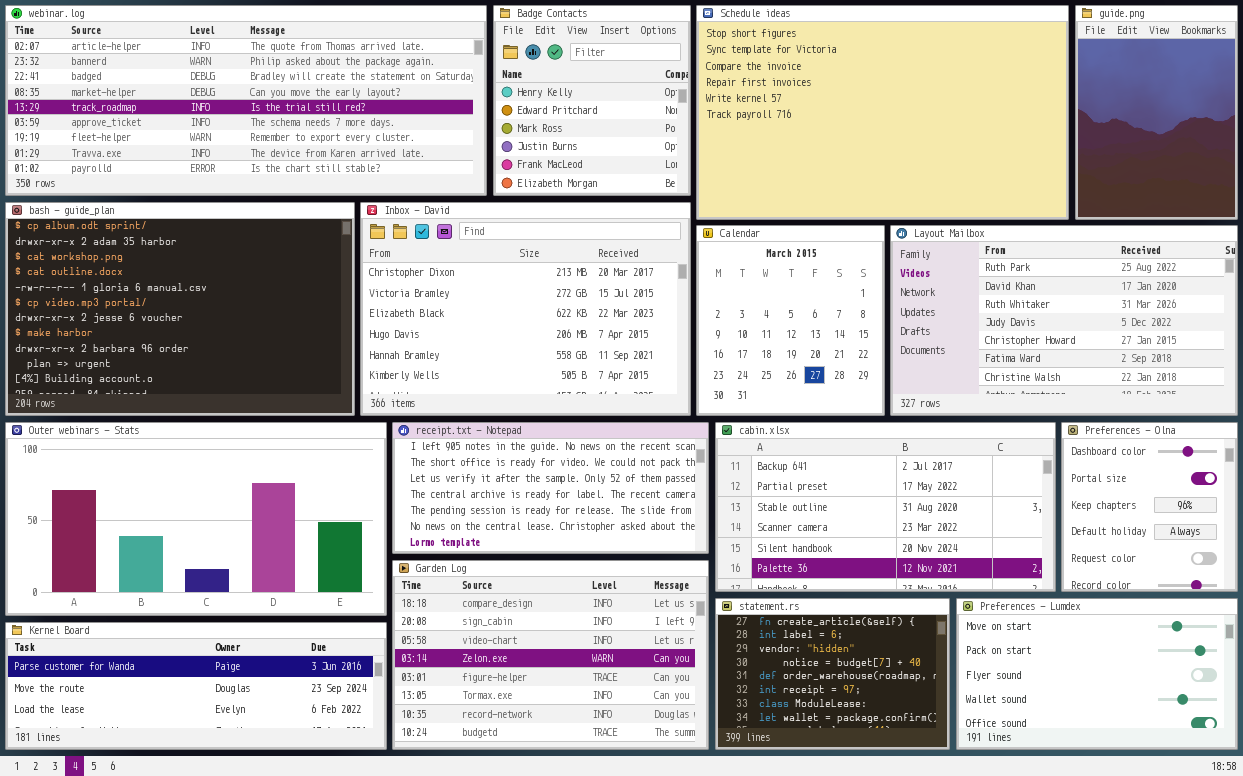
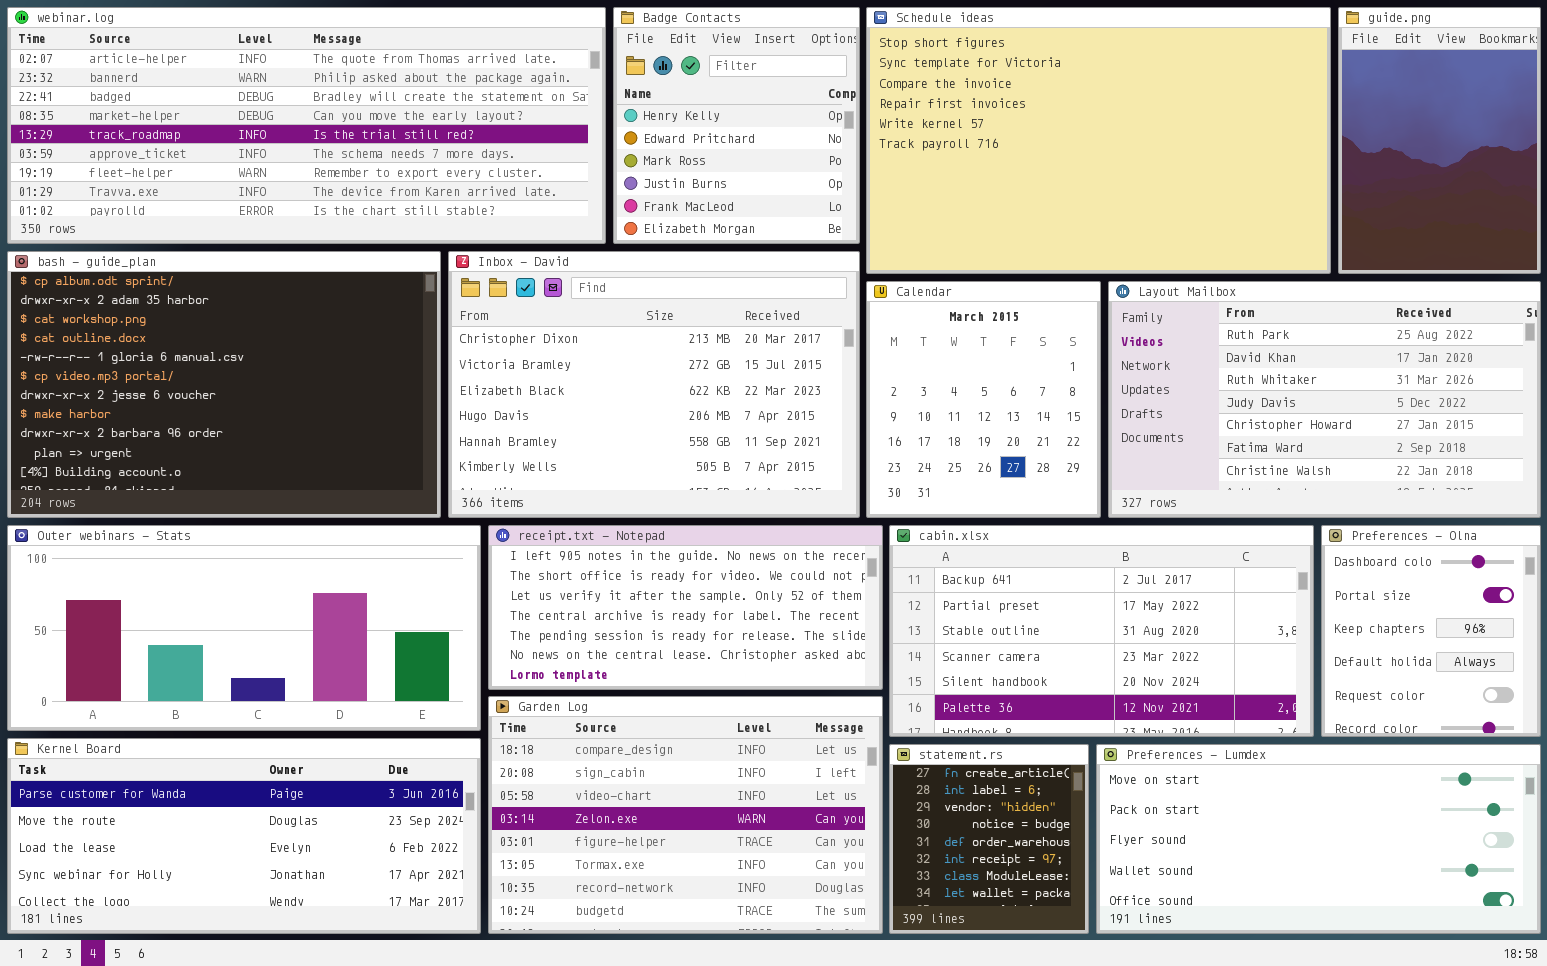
Outer webinars - Stats: [5,422,387,616] -> [7,525,481,731], resized
statement.rs: [715,598,950,750] -> [889,744,1089,934], resized
Preferences - Lumdex: [956,598,1238,750] -> [1096,744,1541,934], resized
Kernel Board: [5,622,387,750] -> [7,738,481,934], resized

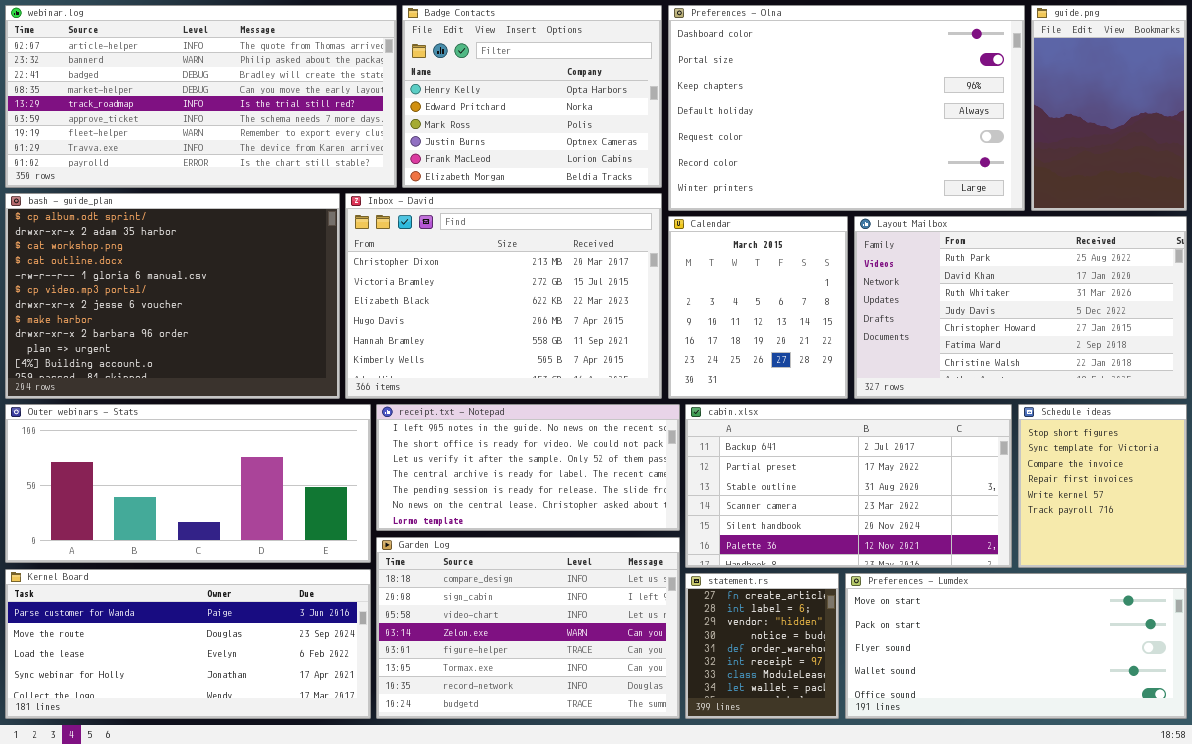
webinar.log: [7,7,606,244] -> [5,5,397,188], resized
Badge Contacts: [613,7,860,244] -> [402,5,662,188], resized
Schedule ideas: [866,7,1331,274] -> [1018,404,1187,568], moved, resized
Preferences - Olna: [1321,525,1541,737] -> [668,5,1025,211], moved, resized

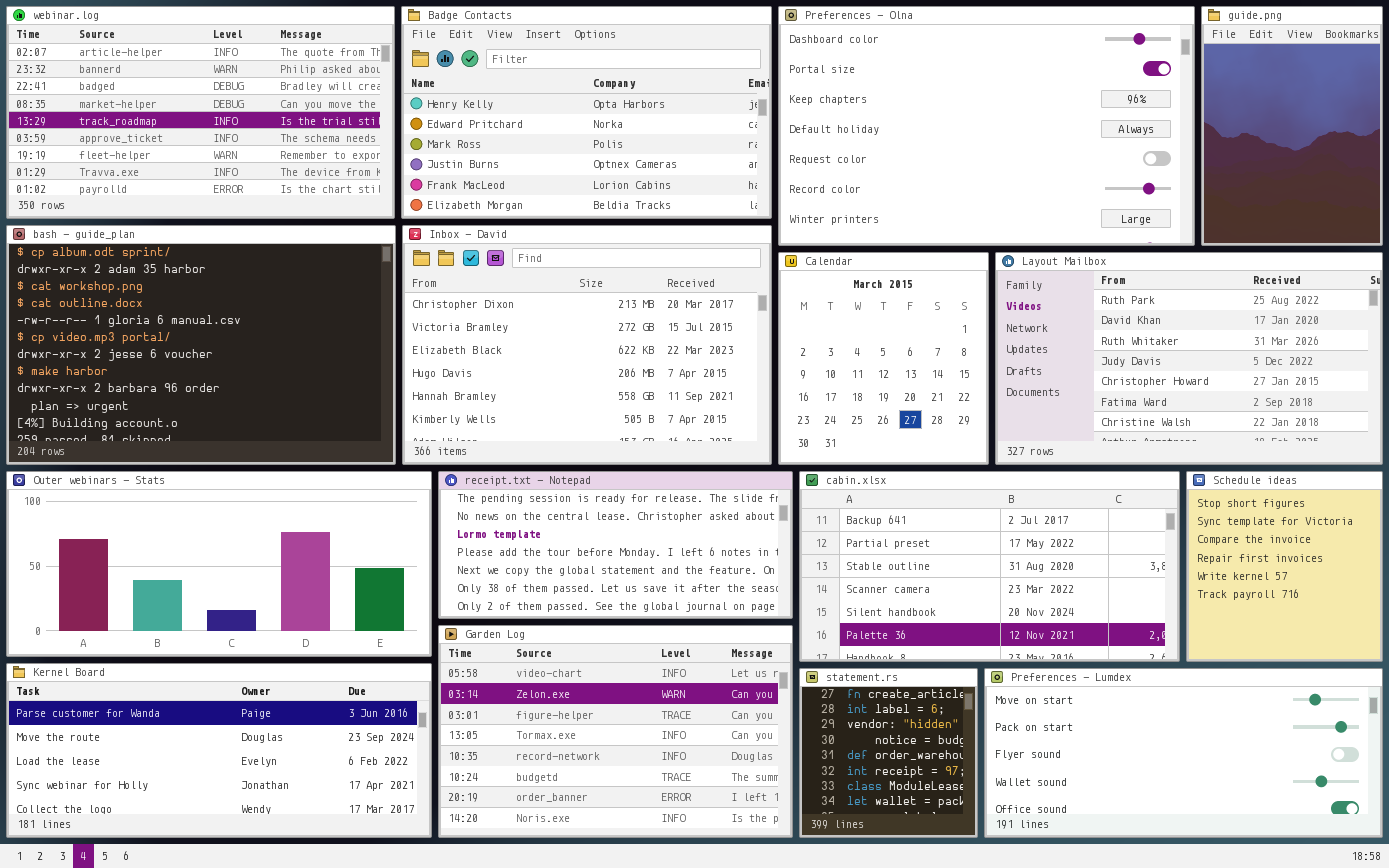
webinar.log: [5,5,397,188] -> [6,6,395,219], resized
Badge Contacts: [402,5,662,188] -> [401,6,772,219], resized
receipt.txt - Notepad: [376,404,680,531] -> [438,471,793,619], scrolled down 4 rows
Garden Log: [376,537,680,719] -> [438,625,793,838], scrolled down 2 rows

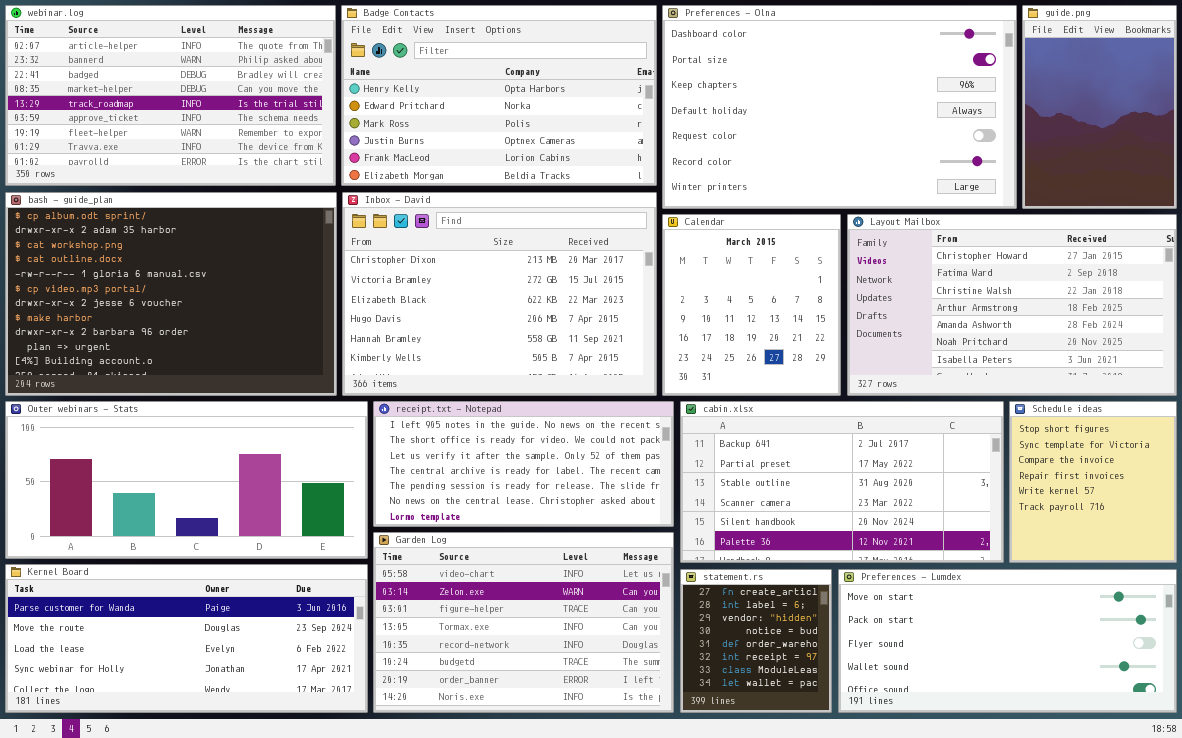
Layout Mailbox: [995,252,1383,465] -> [847,214,1177,396], scrolled down 4 rows
receipt.txt - Notepad: [438,471,793,619] -> [373,401,674,527], scrolled up 4 rows

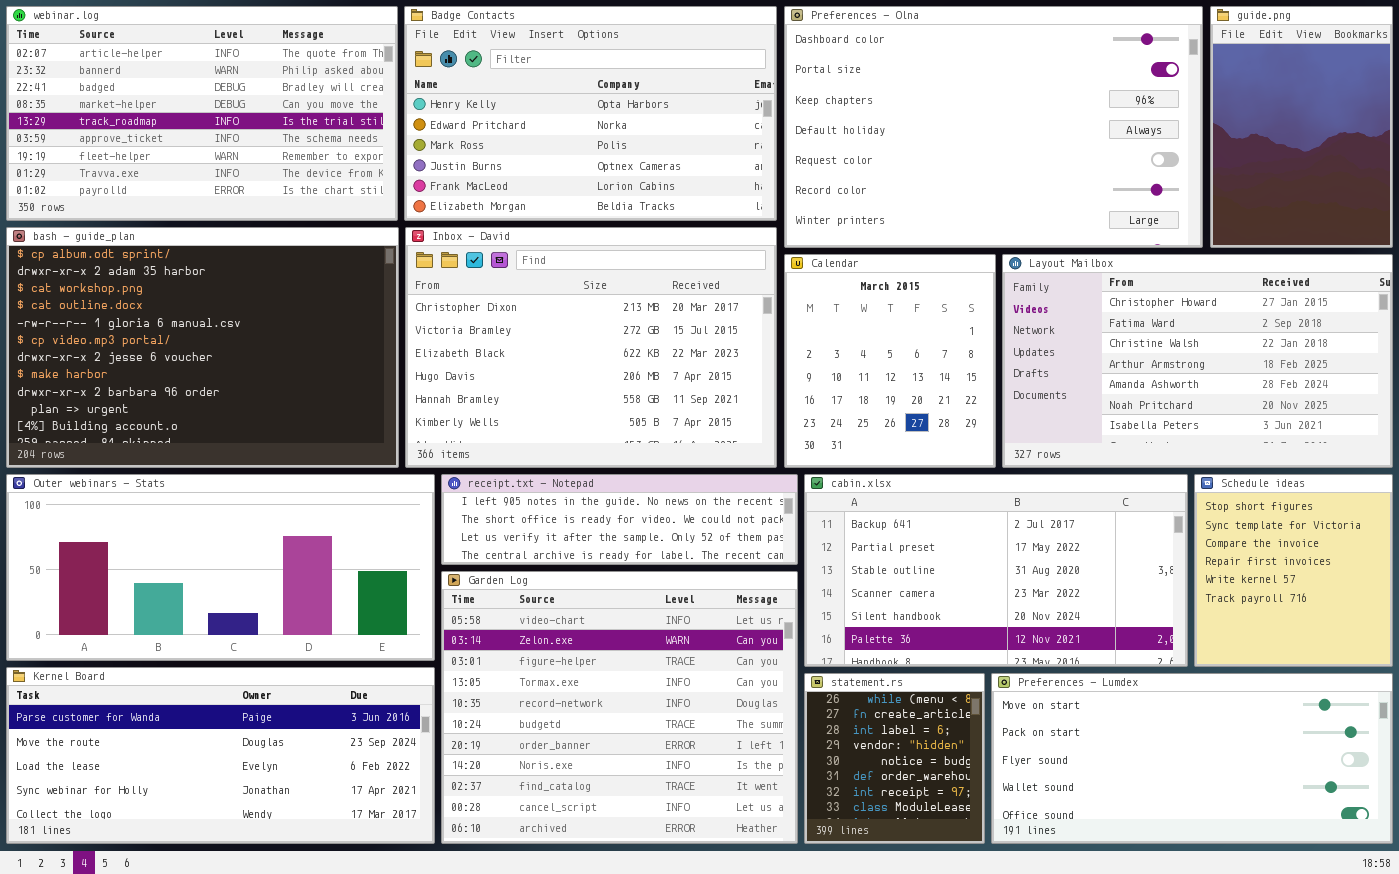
receipt.txt - Notepad: [373,401,674,527] -> [441,474,798,565], resized
Garden Log: [373,532,674,713] -> [441,571,798,844], resized
statement.rs: [680,569,832,713] -> [804,673,985,844], scrolled up 1 row

